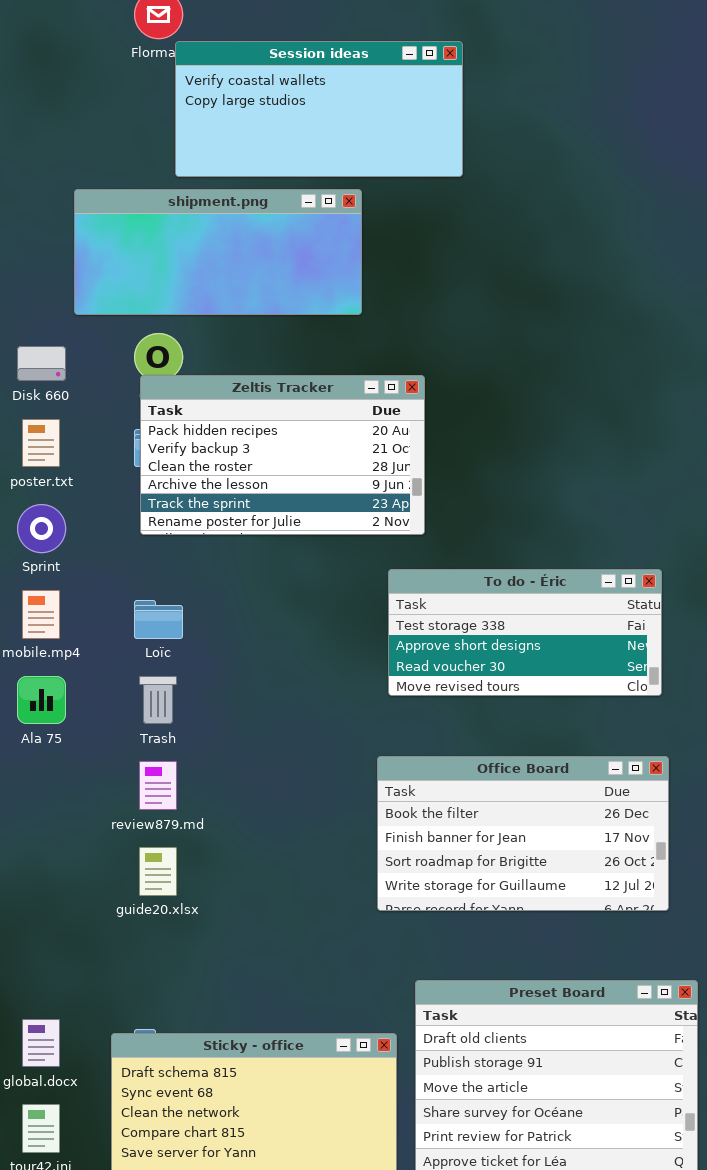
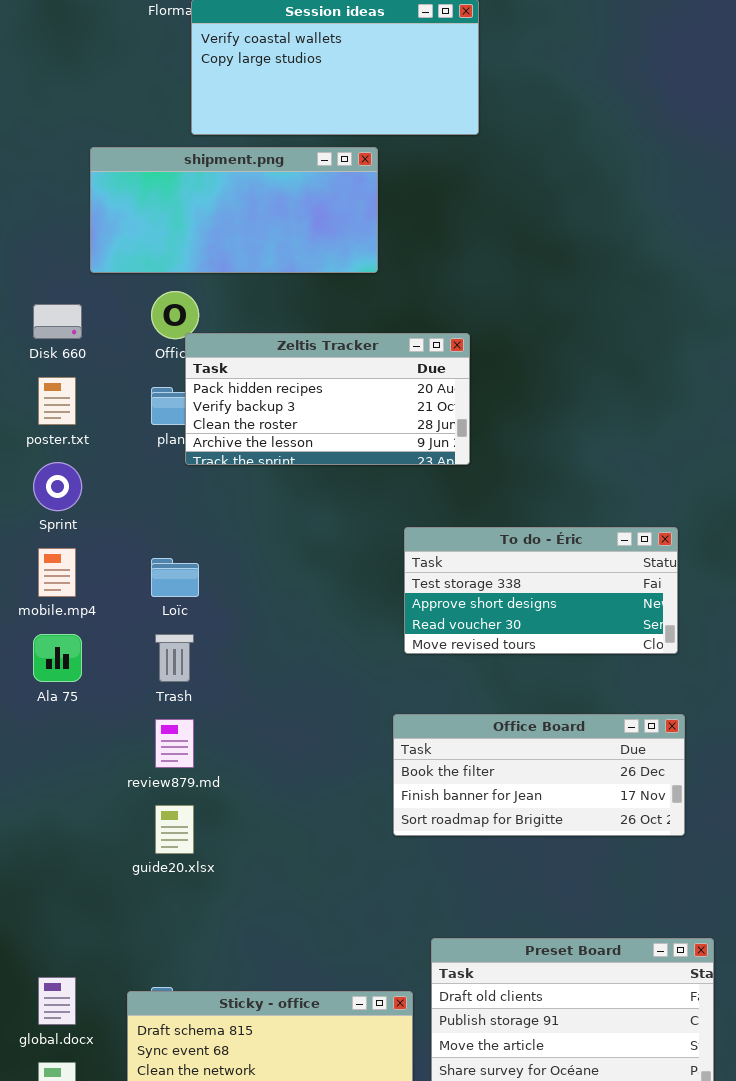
Zeltis Tracker: [140,375,425,535] -> [185,333,470,465], moved, resized
Office Board: [377,756,669,911] -> [393,714,685,836], resized

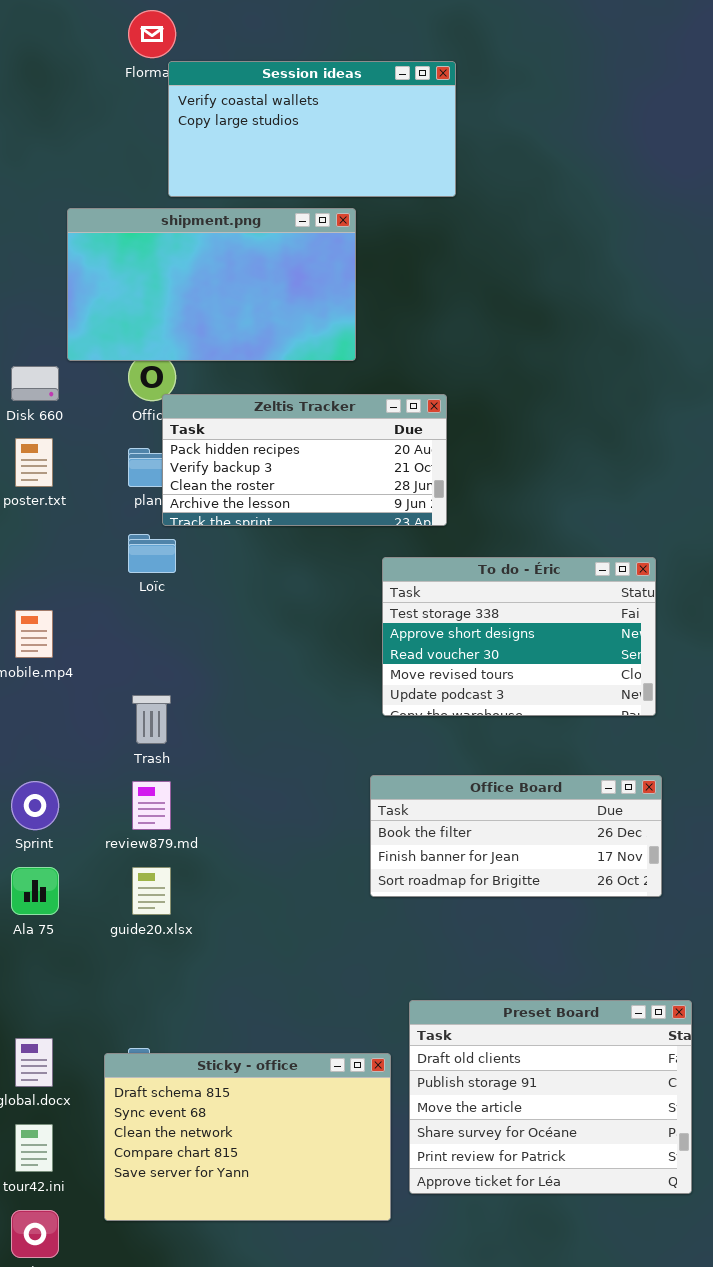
shipment.png: [90,147,378,273] -> [67,208,356,361], resized
Sprint: [33,462,82,511] -> [11,781,59,830], moved
To do - Éric: [404,527,678,654] -> [382,557,656,716], resized
Loïc: [151,558,199,597] -> [128,534,176,573], moved
Ala 75: [33,634,82,682] -> [11,867,59,915], moved

